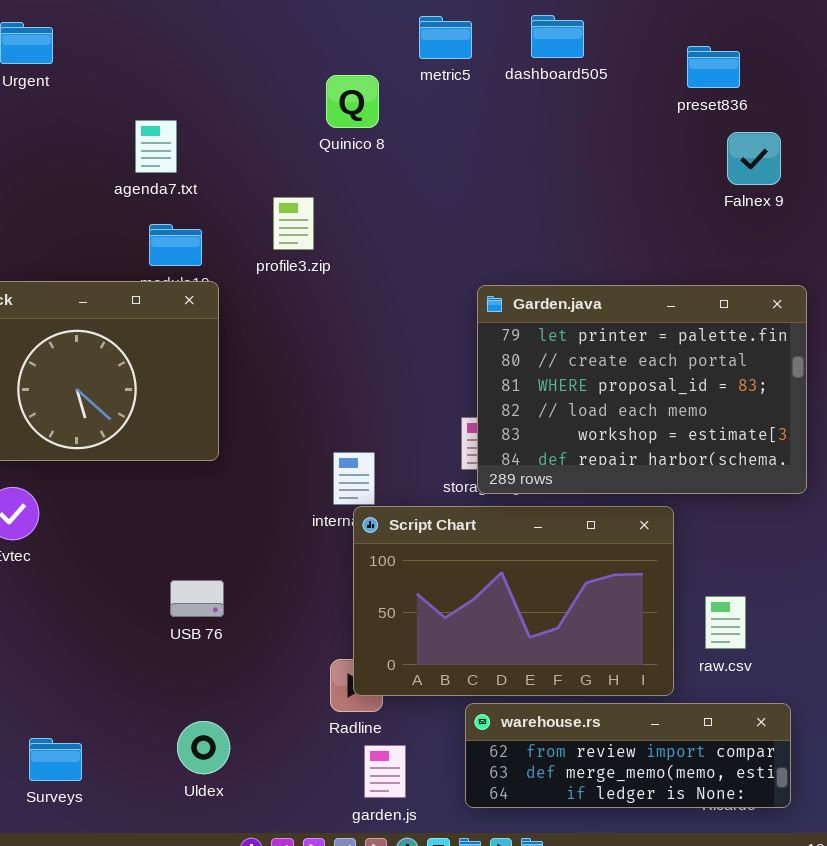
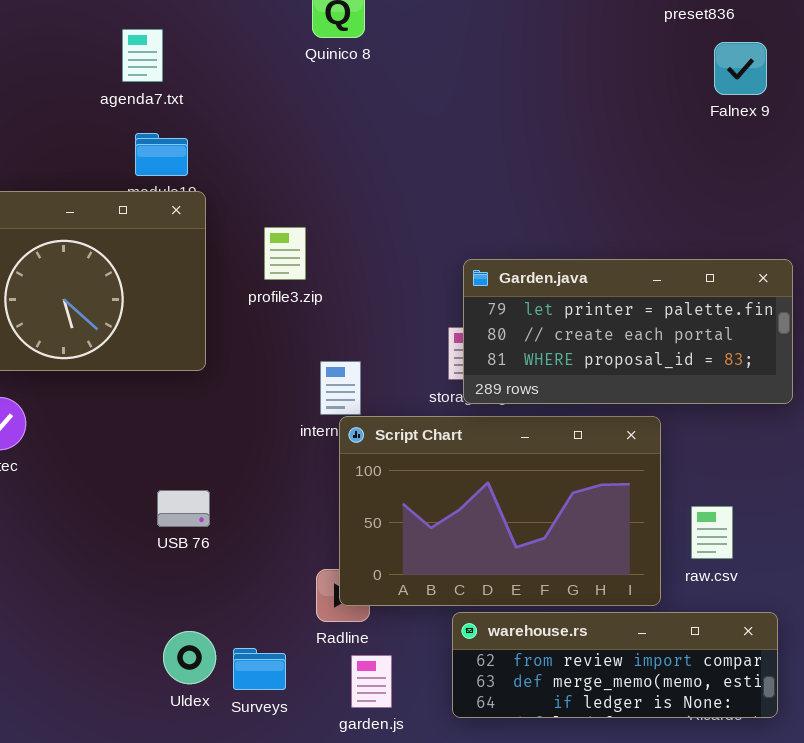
profile3.zip: [273,197,314,250] -> [264,227,306,280], moved
Garden.java: [477,285,807,494] -> [463,259,793,404], resized
Surveys: [29,738,82,781] -> [233,648,286,690], moved

